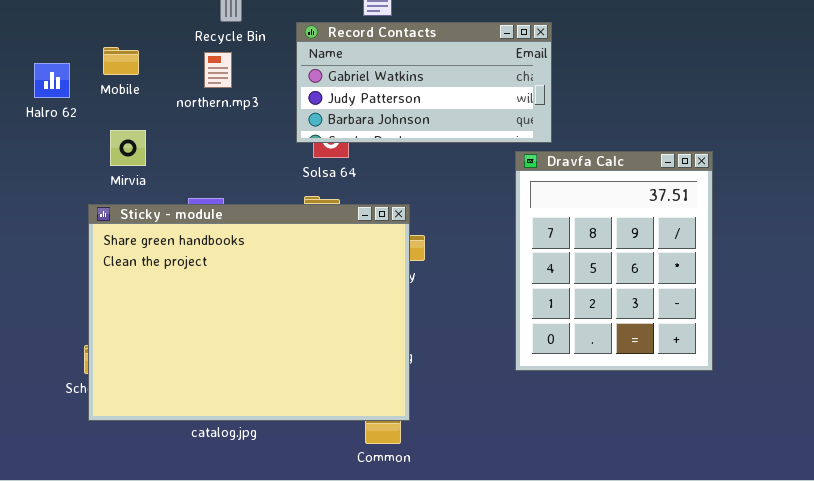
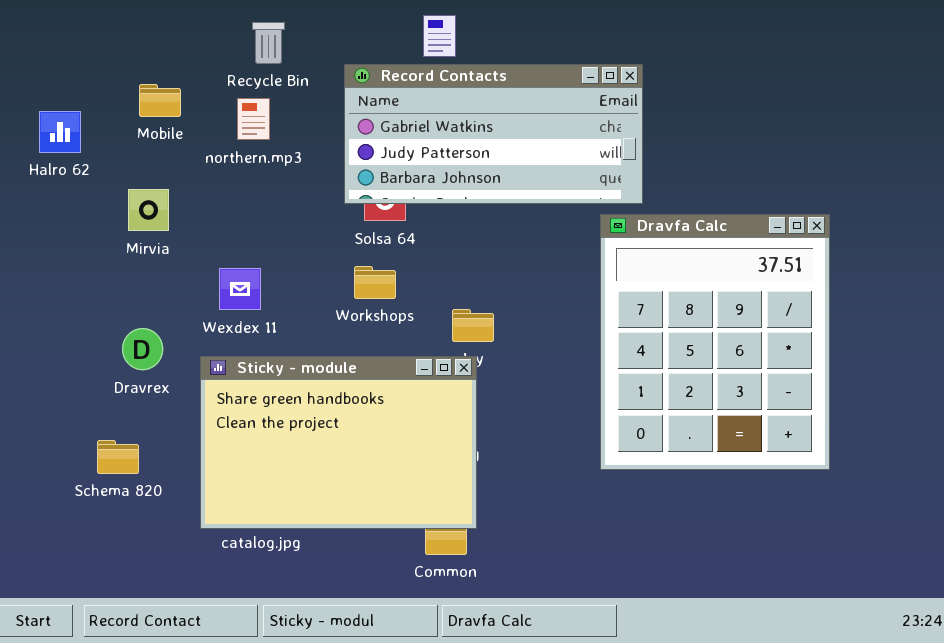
Mobile: [103,47,139,75] -> [139,84,181,117], moved
Sticky - module: [88,204,410,421] -> [200,356,477,529], resized

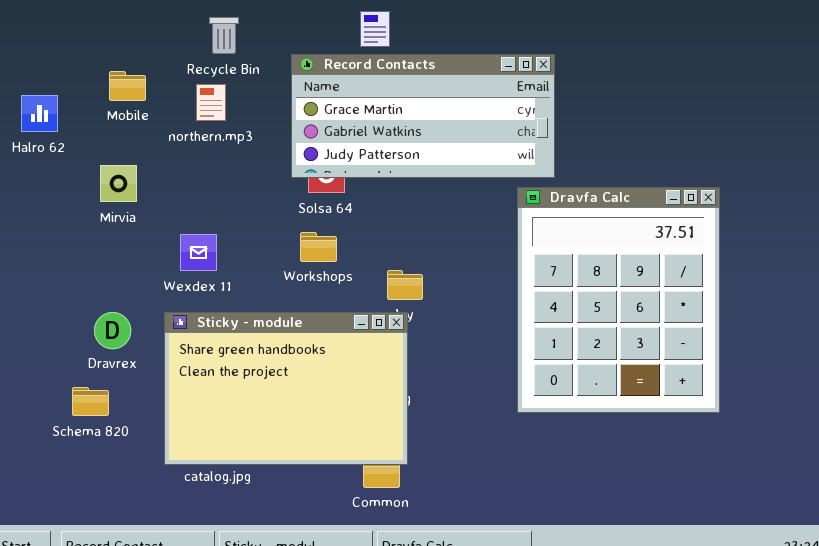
Record Contacts: [344,64,643,204] -> [291,54,555,178], scrolled up 1 row
Dravrex: [122,328,163,370] -> [94,312,131,349], moved

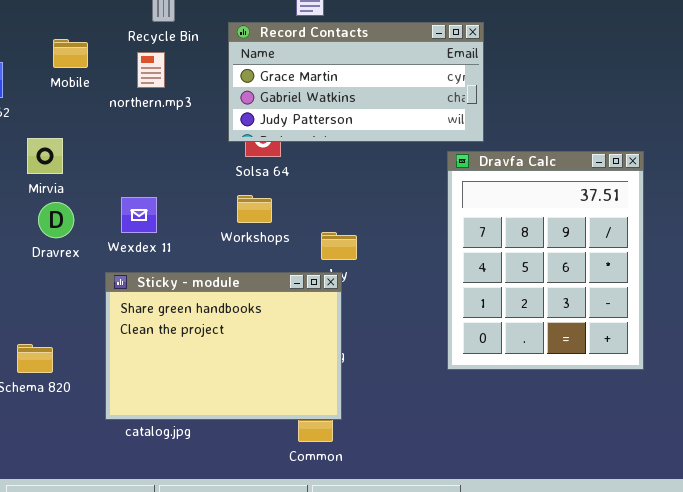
Mirvia: [100,165,137,202] -> [27,138,63,174], moved
Dravrex: [94,312,131,349] -> [38,202,74,238], moved

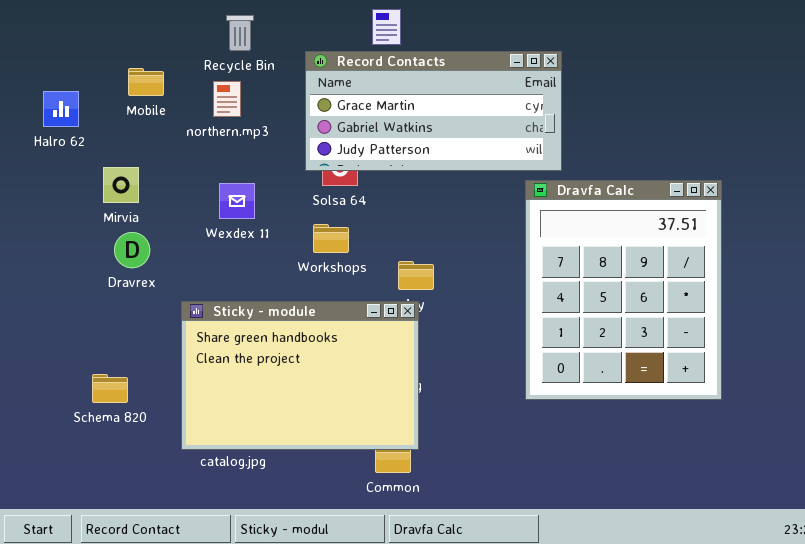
Wexdex 11: [121,197,157,233] -> [219,183,255,219], moved

